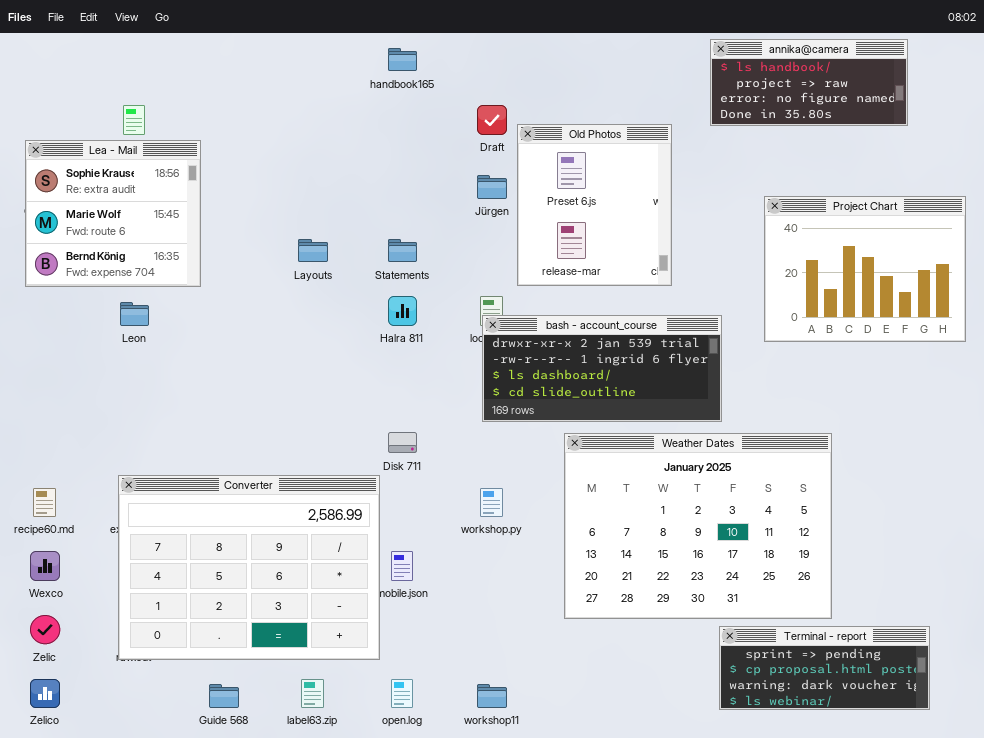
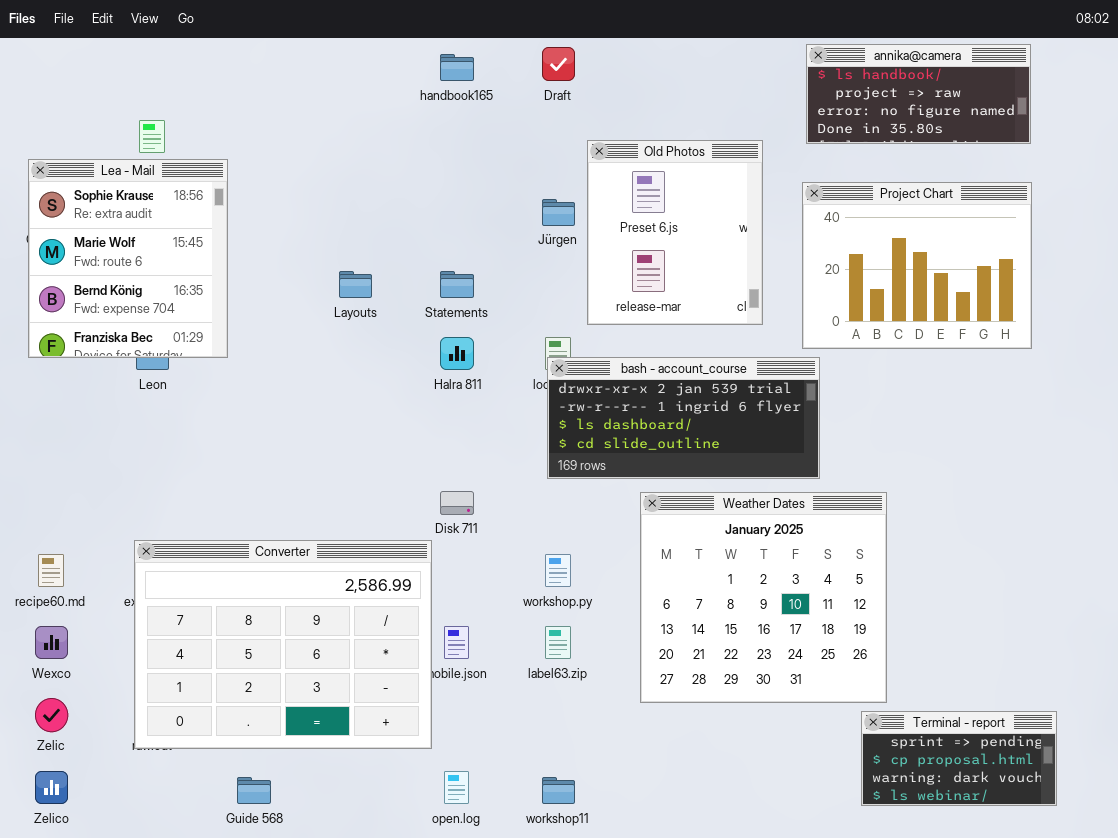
Draft: [477,105,507,135] -> [542,47,575,81], moved
Lea - Mail: [25,140,201,287] -> [28,159,228,358], resized
Project Chart: [764,196,966,342] -> [802,182,1032,349], moved
Weather Dates: [564,433,832,619] -> [640,492,887,703], resized
Terminal - report: [719,626,930,710] -> [861,711,1057,806], resized
label63.zip: [301,679,324,708] -> [545,626,571,659], moved

